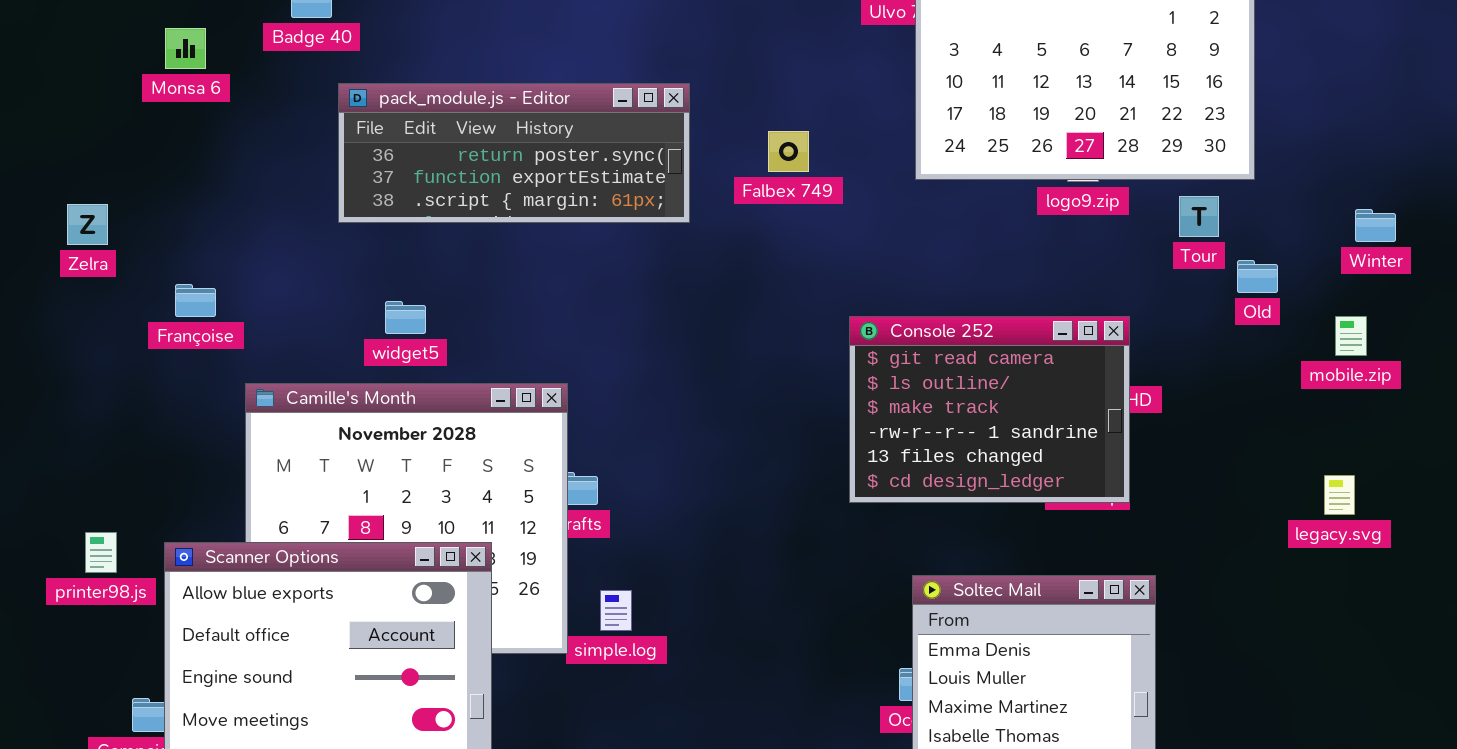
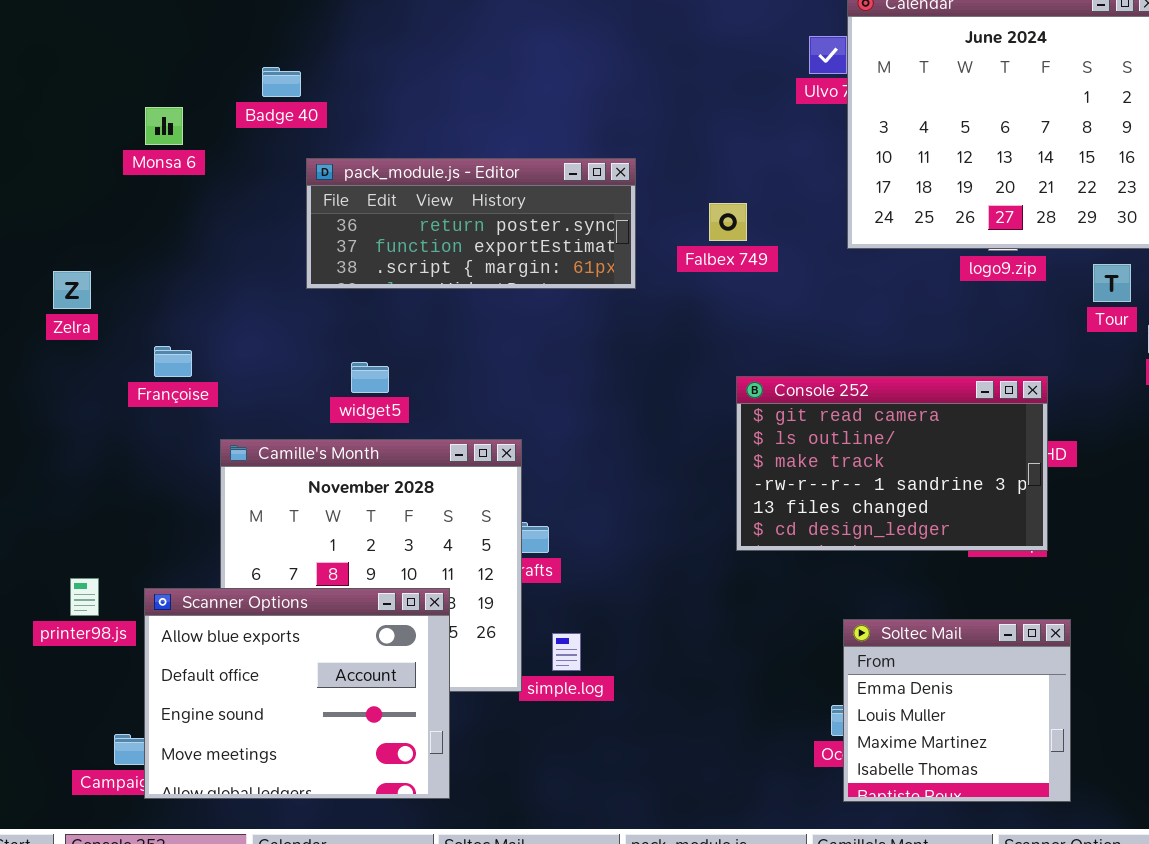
Console 252: [849,316,1130,503] -> [736,376,1048,551], resized

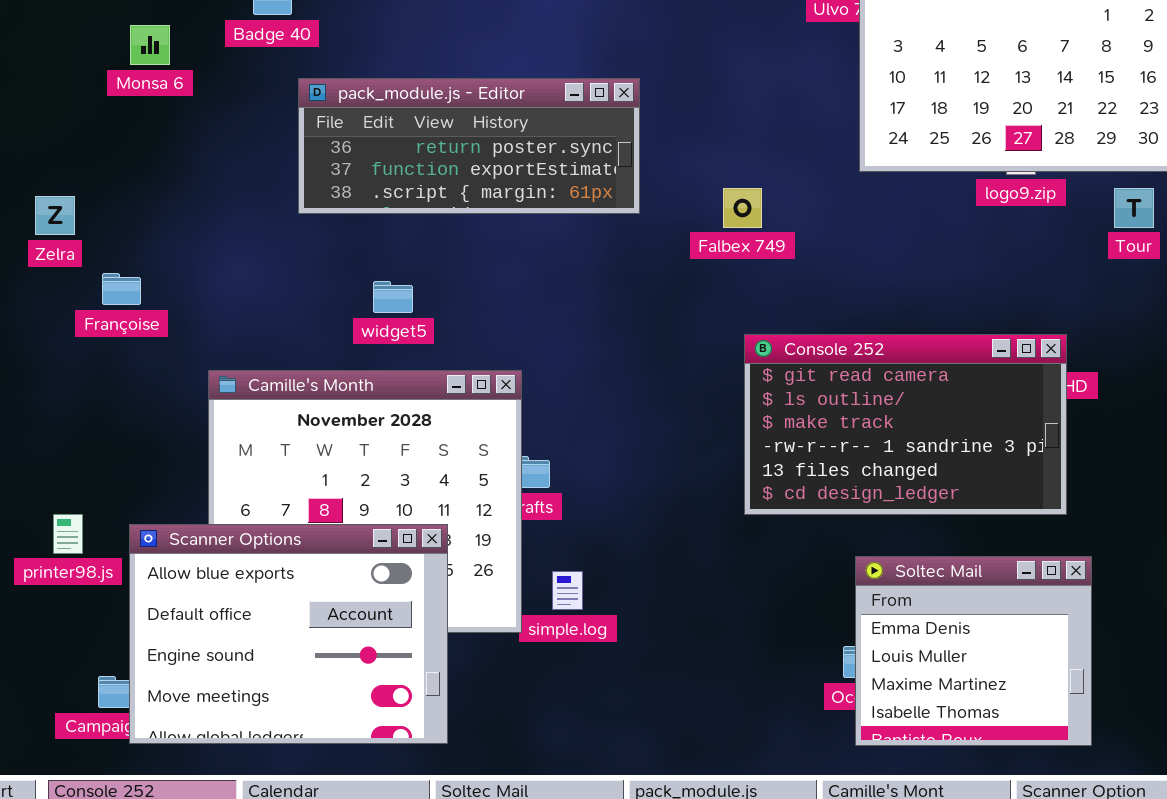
Falbex 749: [709,203,747,241] -> [723,188,762,228], moved
Françoise: [154,346,192,377] -> [102,273,141,305], moved
widget5: [351,362,389,393] -> [373,281,413,313], moved
Console 252: [736,376,1048,551] -> [744,334,1067,515], moved

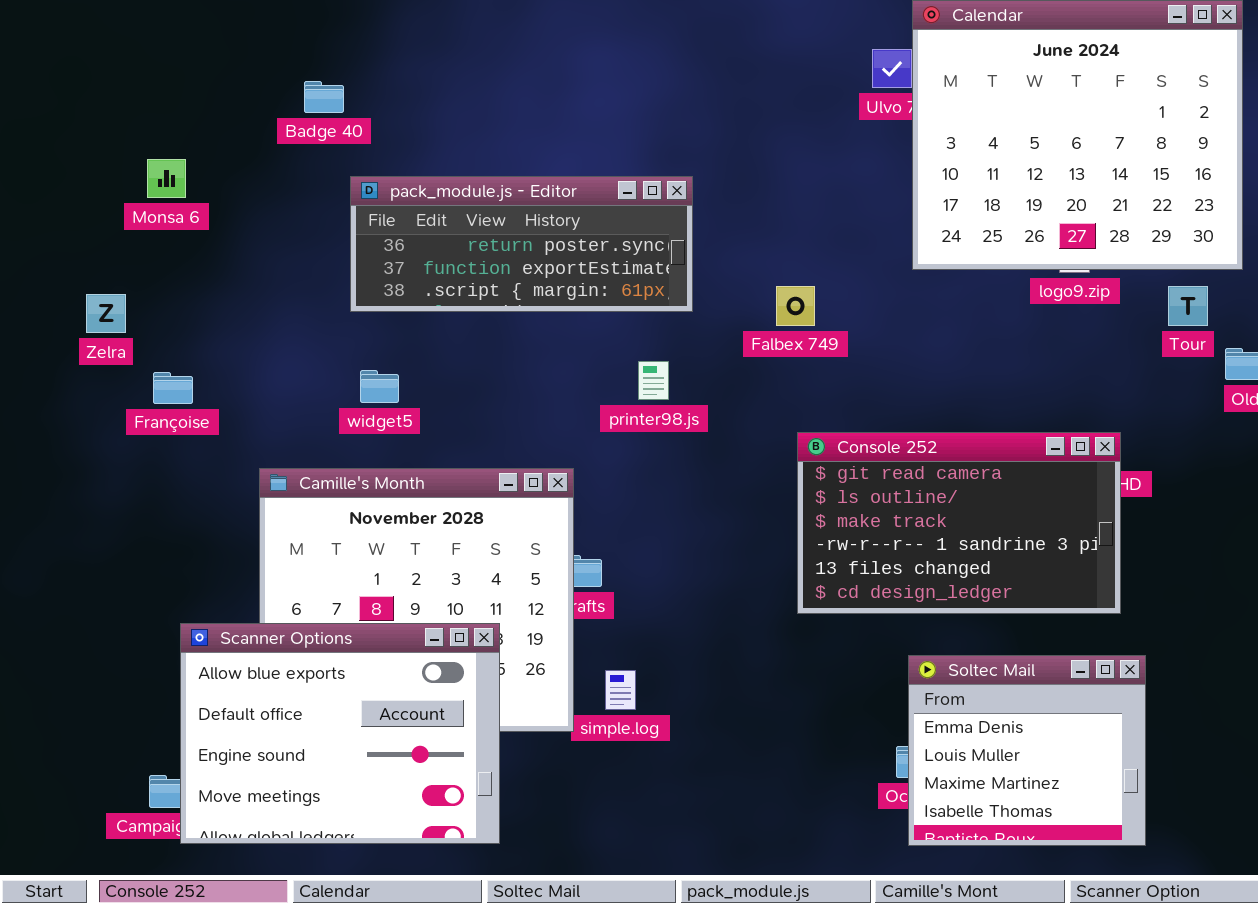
Monsa 6: [130,25,170,65] -> [147,159,186,198], moved
widget5: [373,281,413,313] -> [360,370,399,403], moved
printer98.js: [53,514,83,554] -> [638,361,669,400], moved

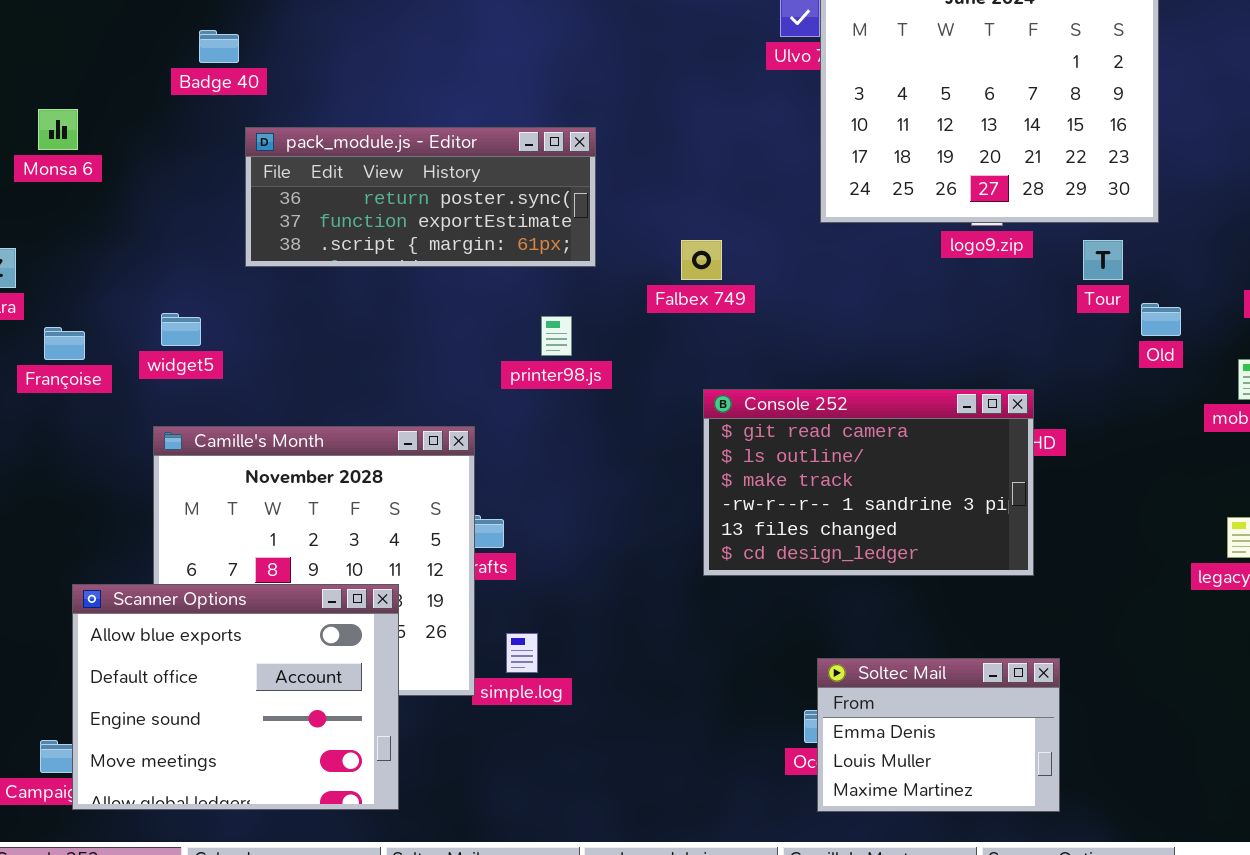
widget5: [360,370,399,403] -> [161,313,201,346], moved
Soltec Mail: [908,655,1146,846] -> [817,658,1060,812], resized

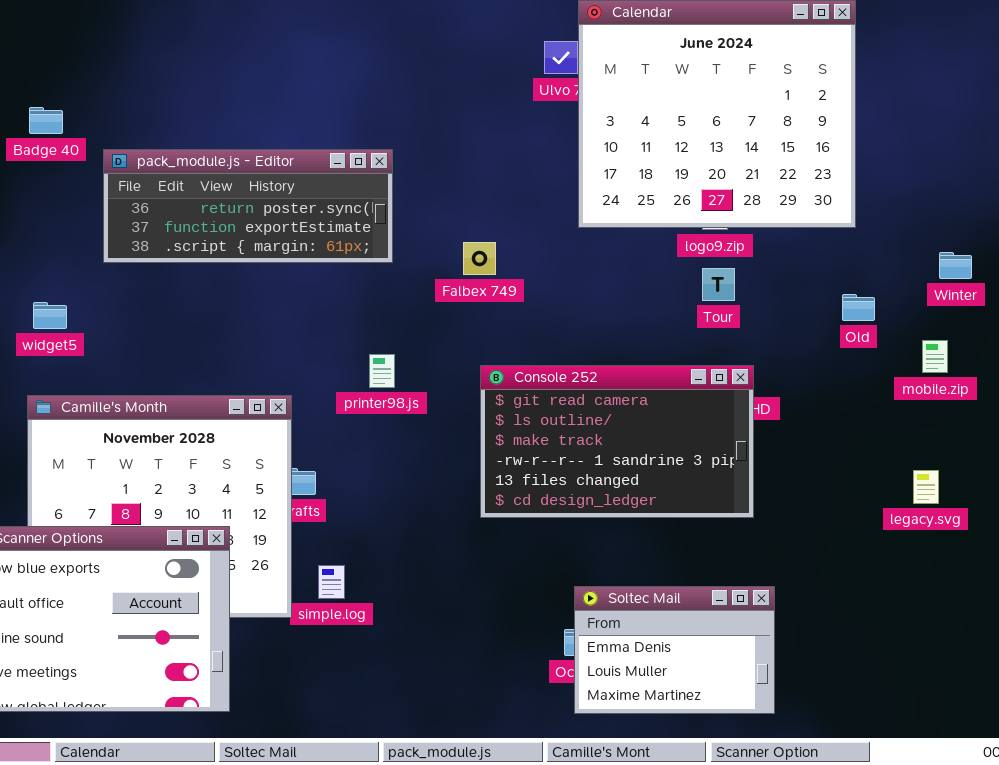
Badge 40: [199,30,239,63] -> [29,107,63,134], moved
Tour: [1083,240,1123,280] -> [702,268,735,301], moved
printer98.js: [541,316,572,356] -> [369,354,395,388], moved

